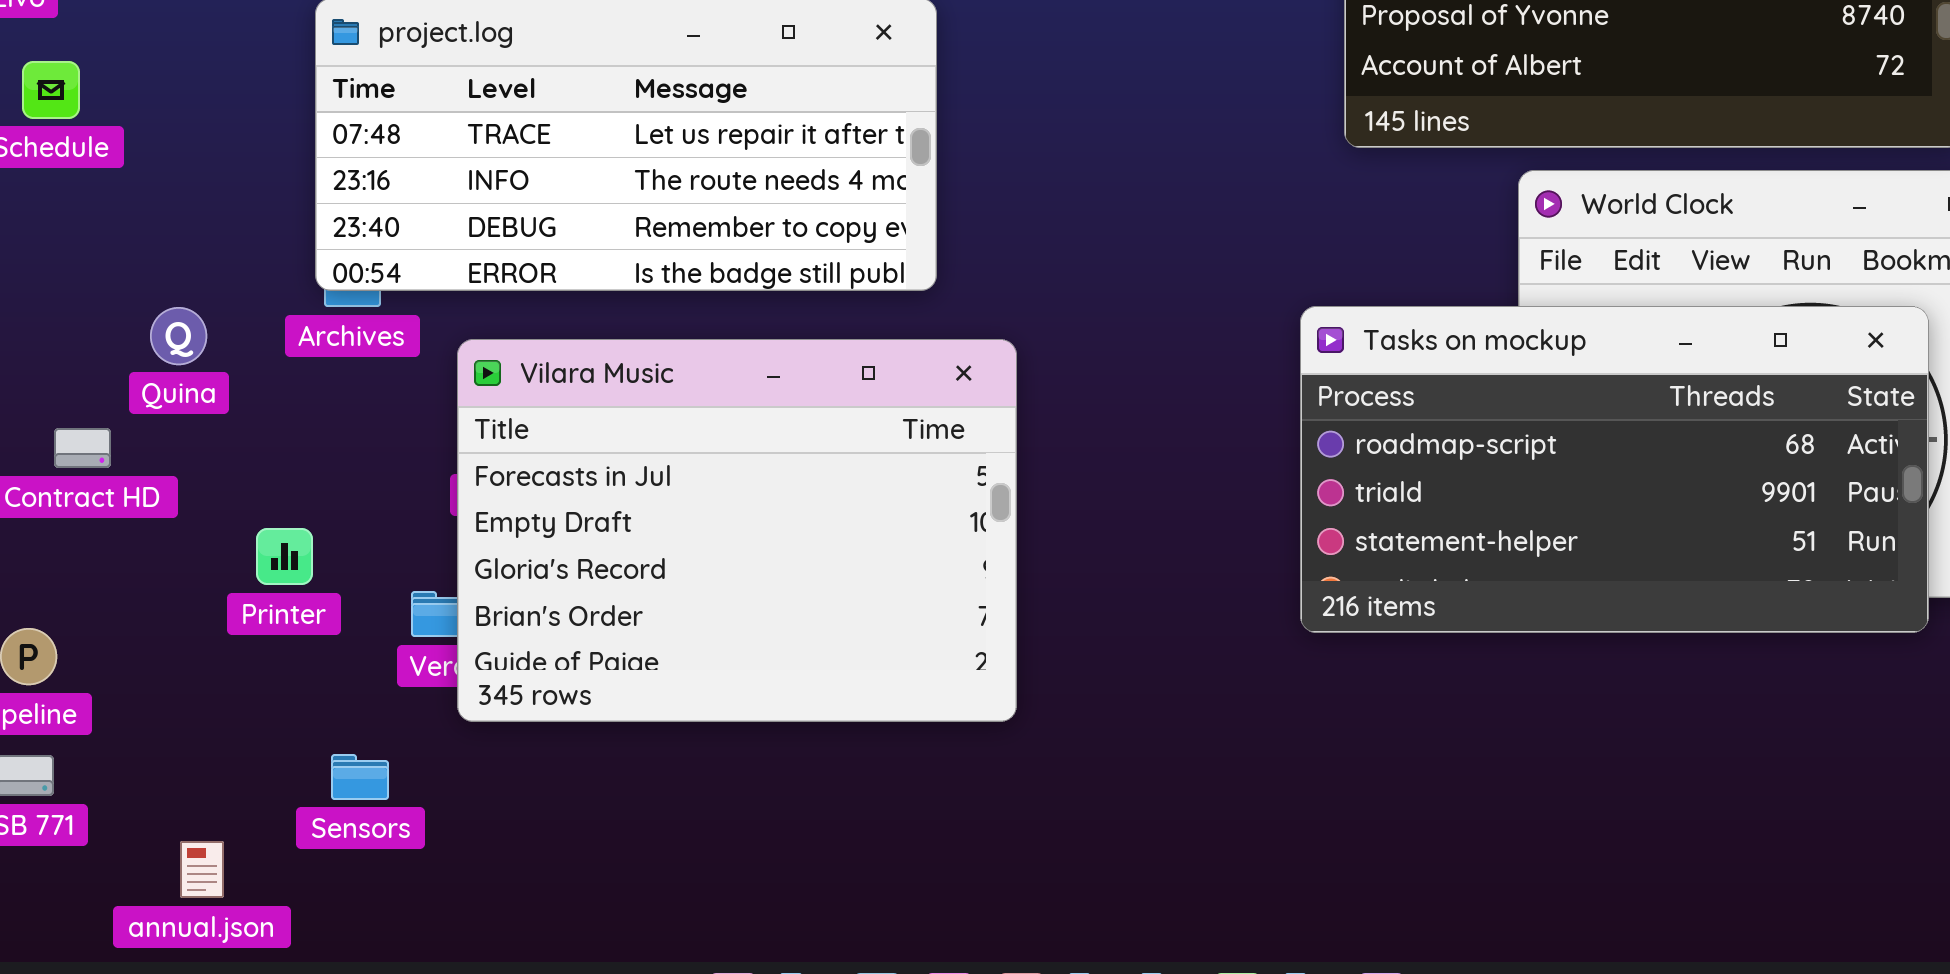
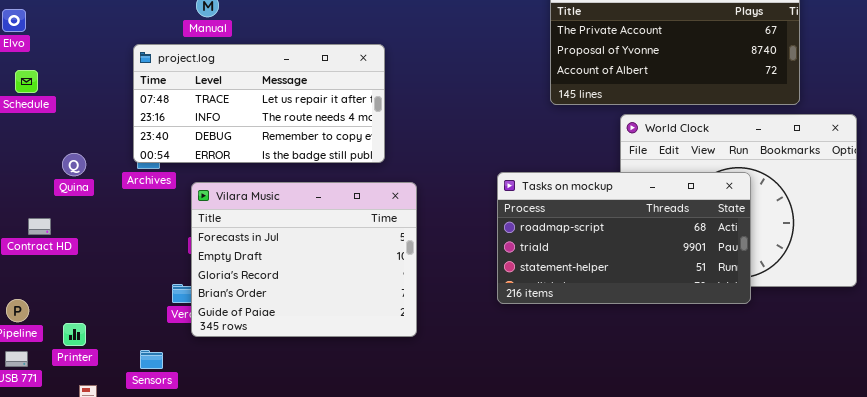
Tasks on mockup: [1300,306,1929,633] -> [497,172,751,304], moved
Quina: [150,307,207,365] -> [62,153,86,176], moved
Printer: [256,528,313,585] -> [63,323,86,346], moved

